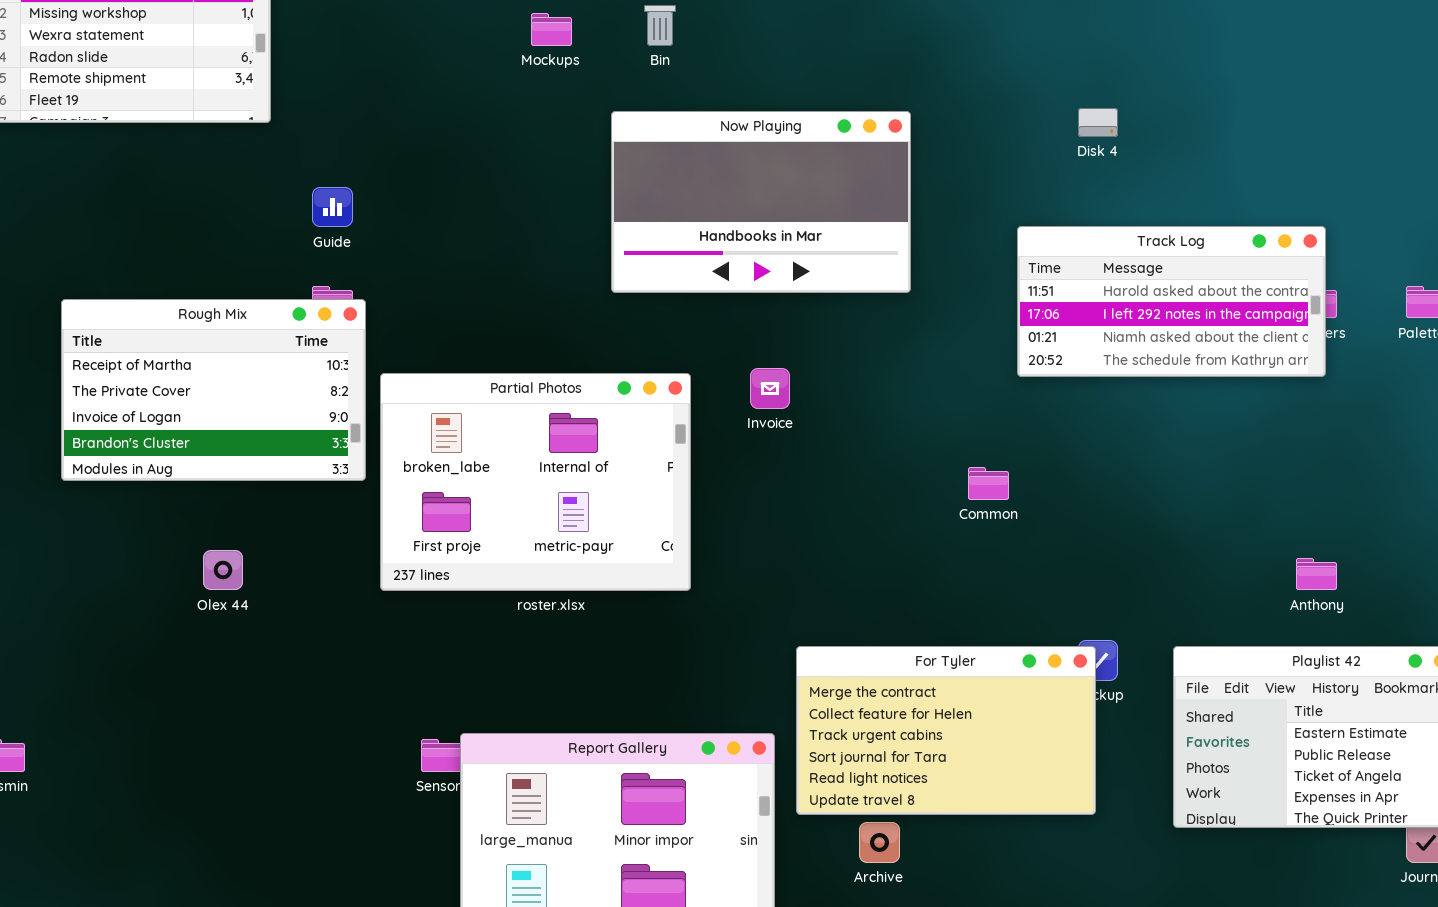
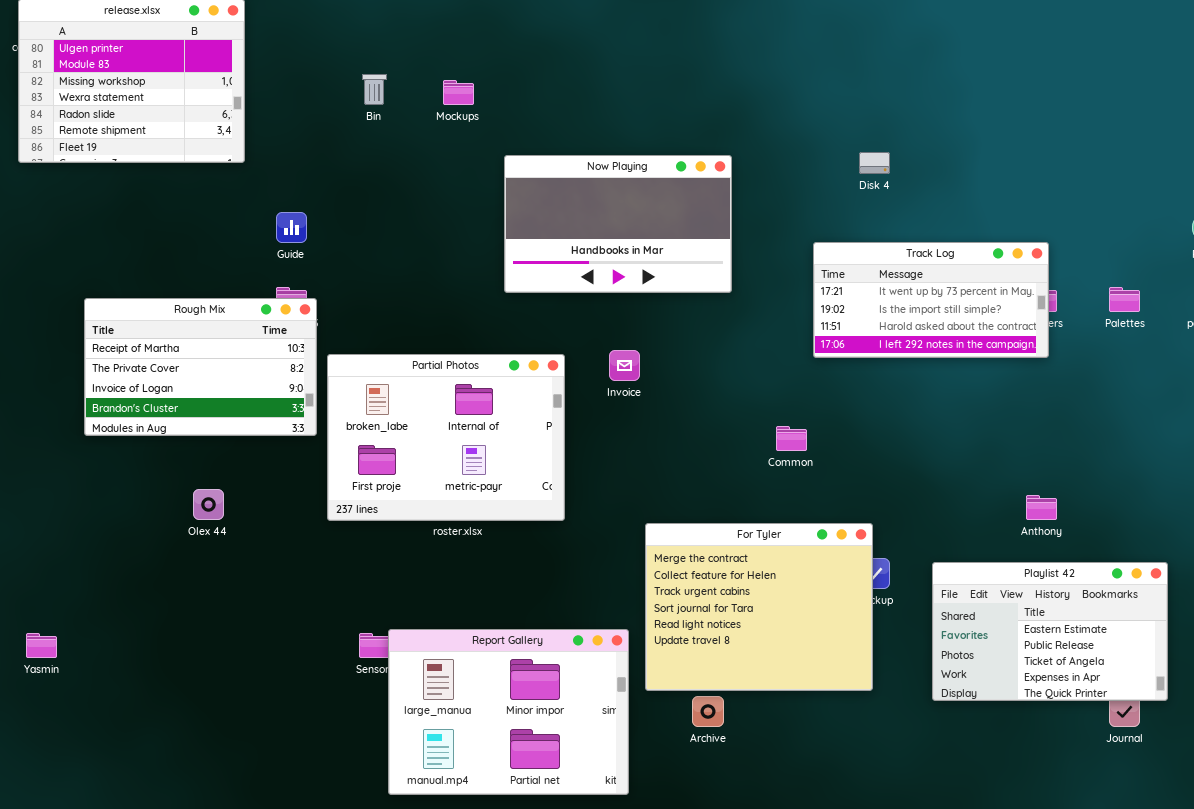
Bin: [644,5,676,46] -> [362,74,387,105], moved
Track Log: [1017,226,1326,377] -> [813,242,1049,358], scrolled up 2 rows
For Tyler: [796,646,1096,815] -> [645,523,873,691], resized

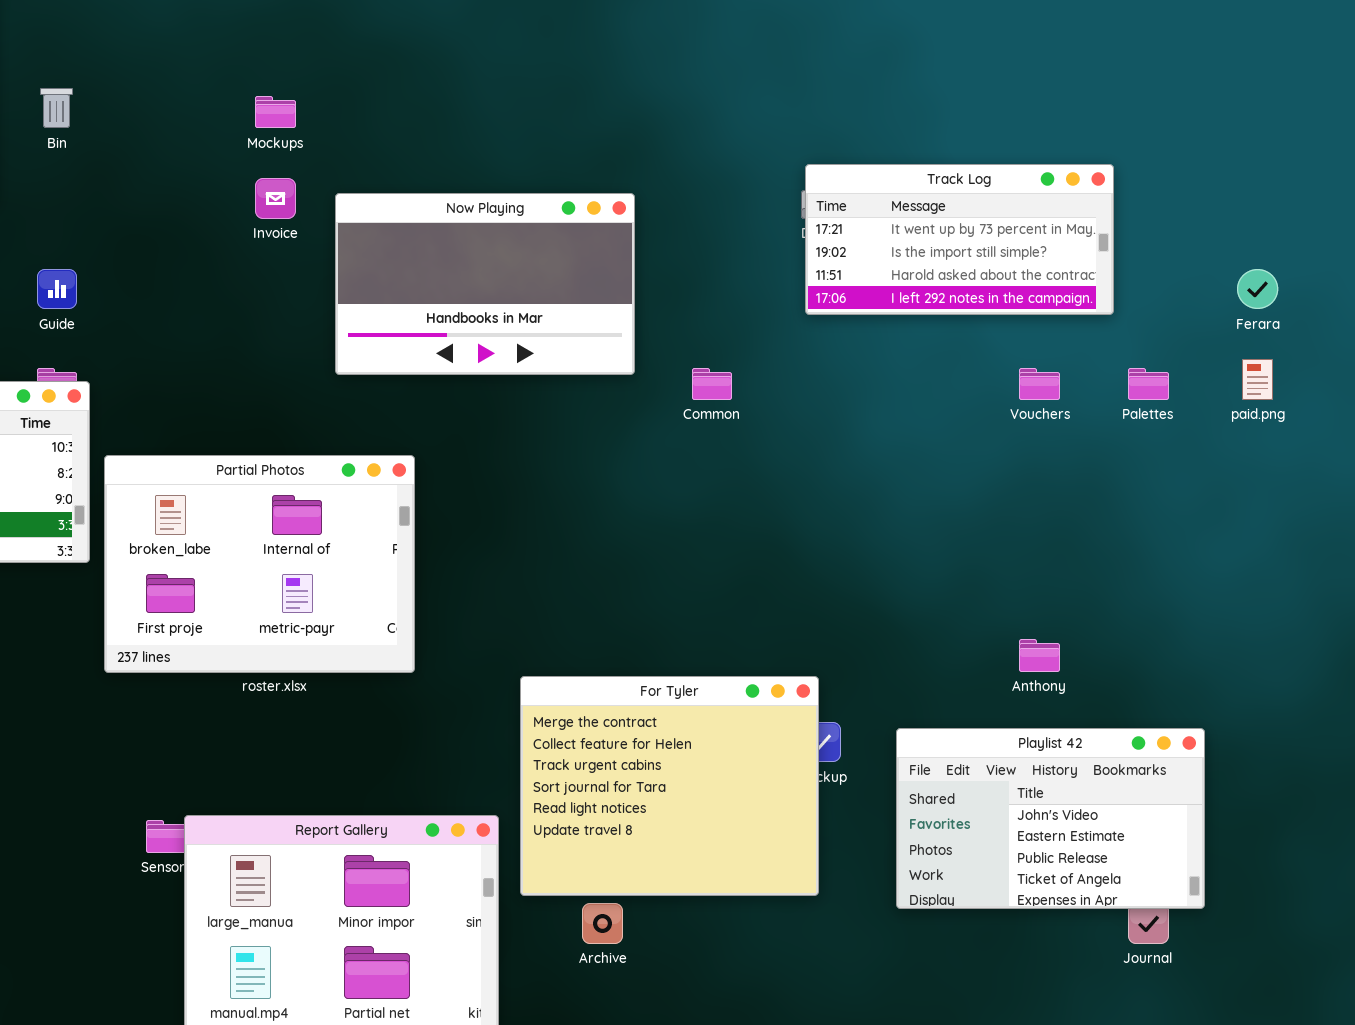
Bin: [362,74,387,105] -> [40,88,73,128], moved
Track Log: [813,242,1049,358] -> [805,164,1114,315], moved
Invoice: [609,350,640,381] -> [255,178,296,219], moved
Common: [776,426,807,451] -> [692,368,732,400], moved
Playlist 42: [932,562,1168,701] -> [896,728,1205,909], scrolled up 1 row

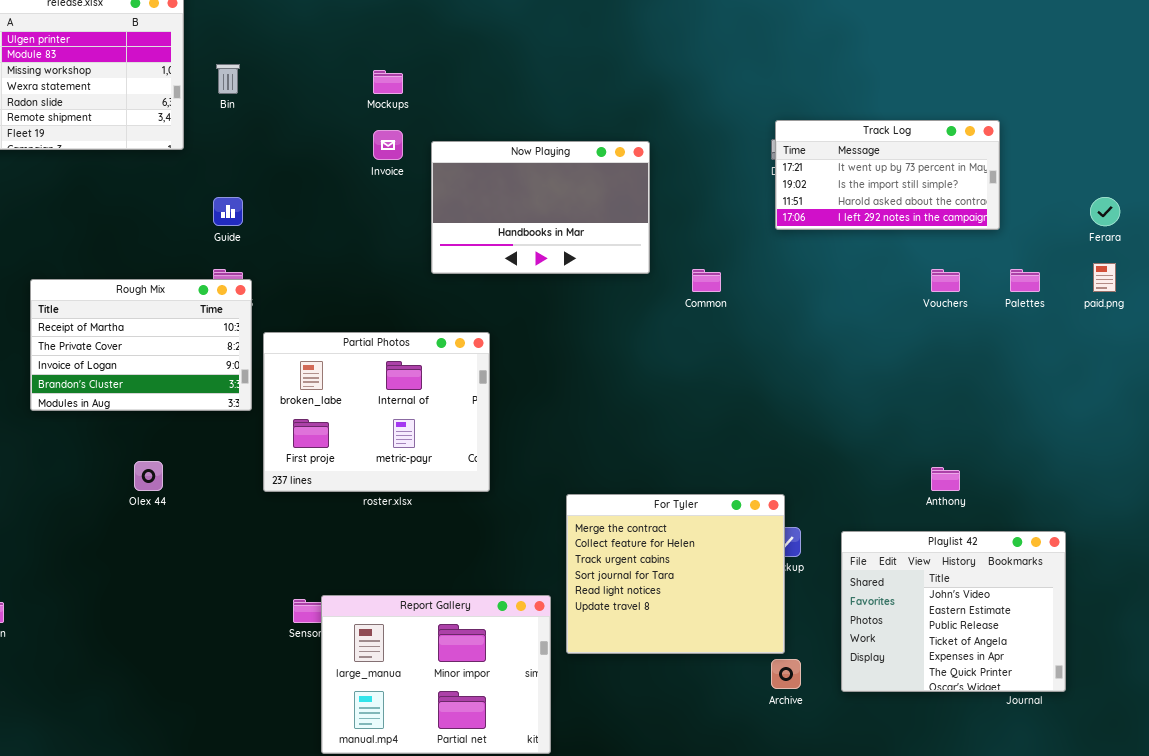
Playlist 42: [896,728,1205,909] -> [841,531,1066,692], resized
Archive: [582,903,623,944] -> [771,659,801,689], moved

